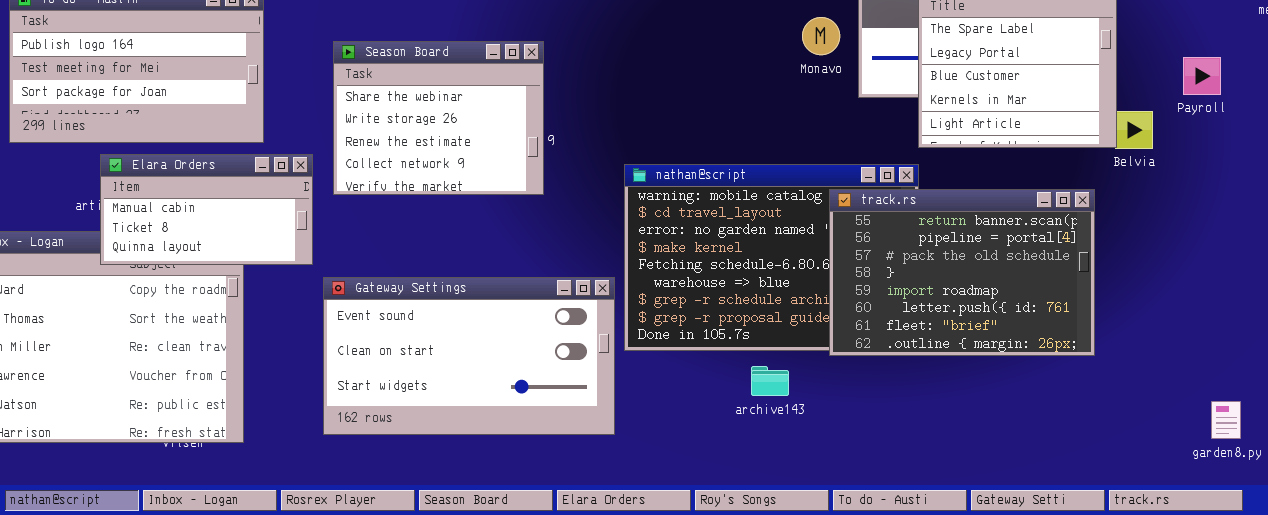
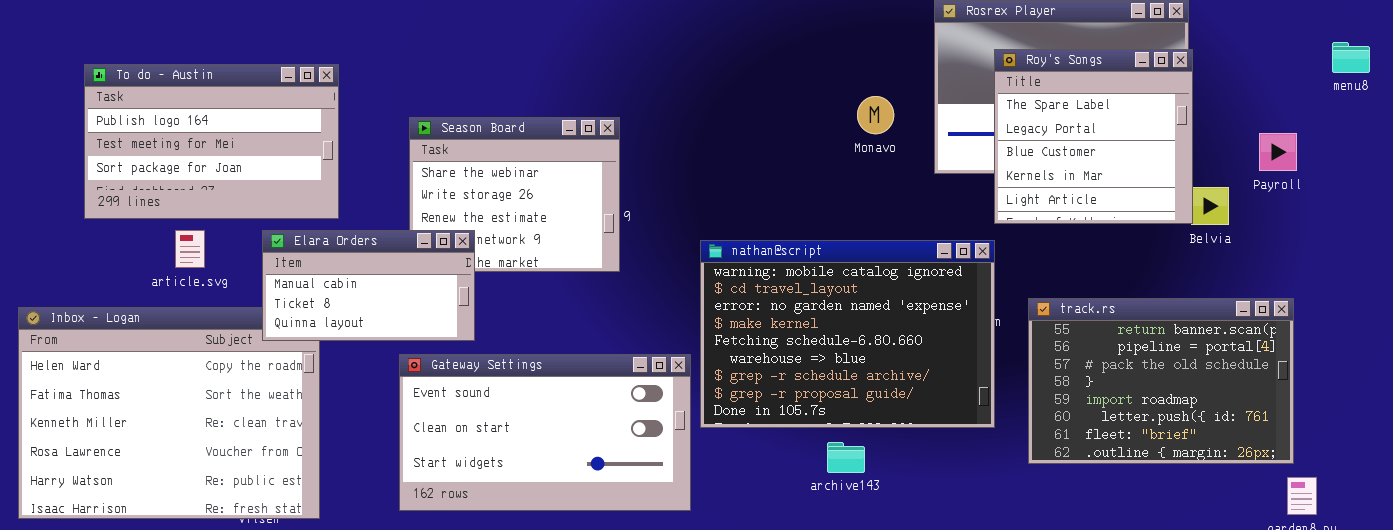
Monavo: [802,17,840,55] -> [857,96,894,134], moved
Elara Orders: [100,154,313,265] -> [262,230,475,341], moved
track.rs: [829,189,1095,356] -> [1028,298,1294,464], moved

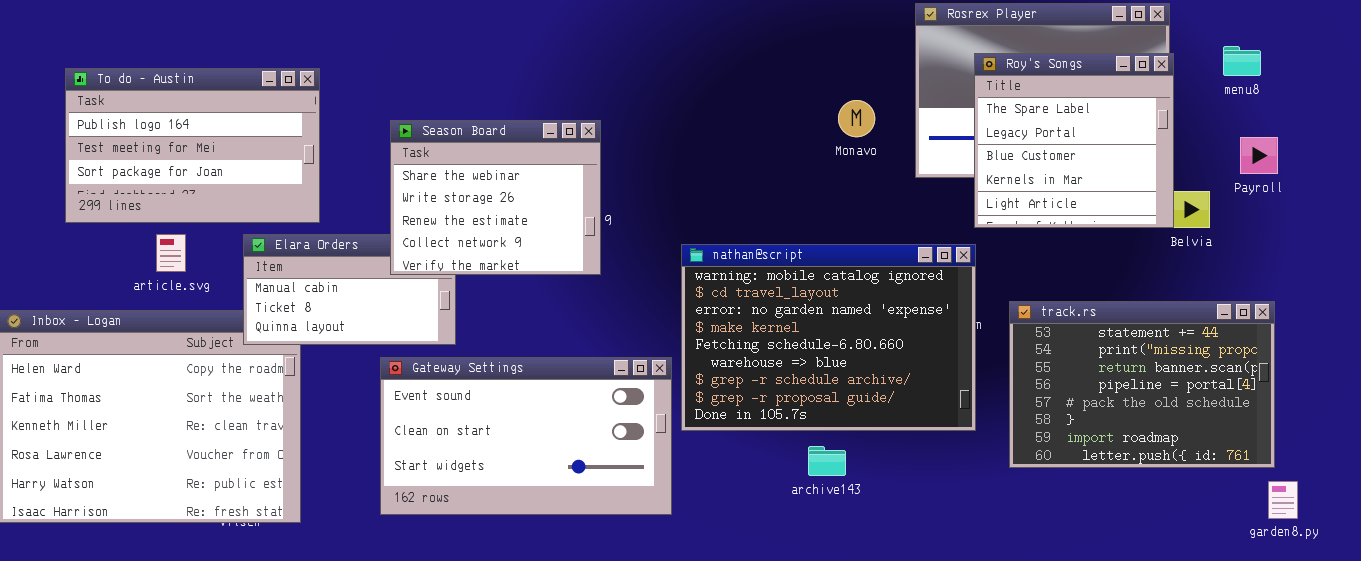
menu8: [1332,42,1370,73] -> [1223,46,1261,76], moved
Season Board: [409,117,620,272] -> [390,120,601,275], raised
track.rs: [1028,298,1294,464] -> [1009,301,1275,468], scrolled up 2 rows

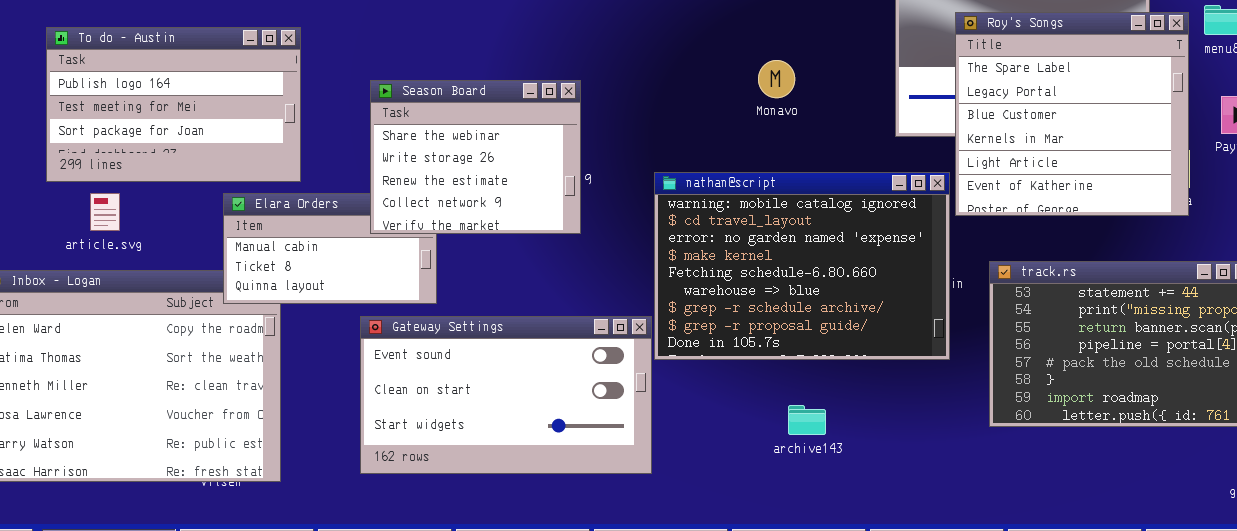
Roy's Songs: [974,53,1174,228] -> [955,12,1189,216], resized
Monavo: [838,100,875,137] -> [758,60,795,98], moved
article.svg: [156,234,186,272] -> [90,193,120,231], moved
nathan@script: [681,244,976,431] -> [654,172,950,360], moved

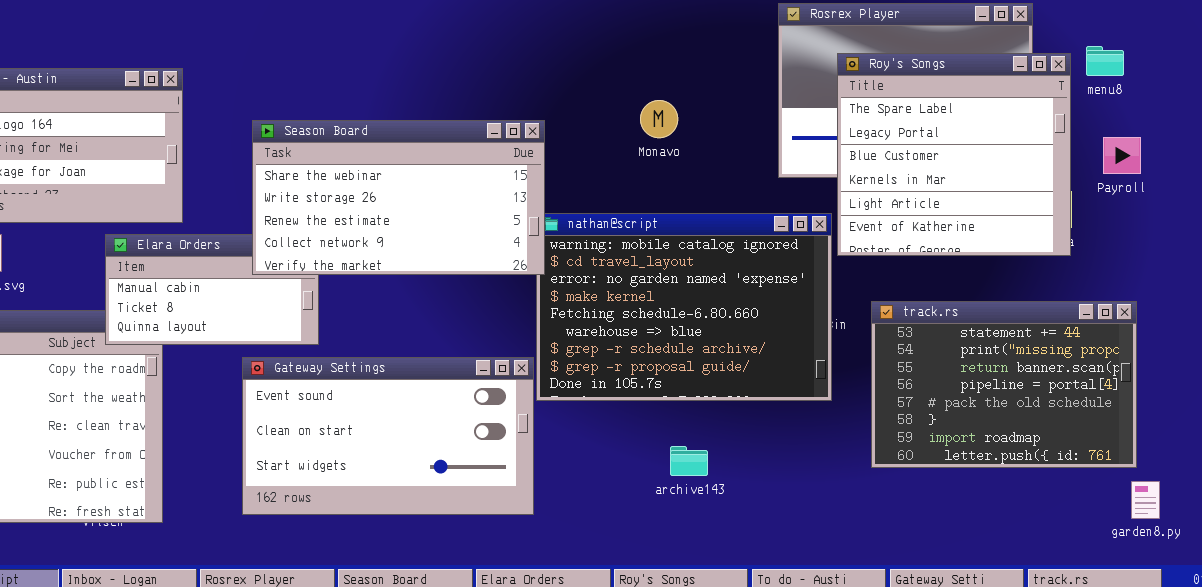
Season Board: [370,80,581,234] -> [252,120,545,275], resized

